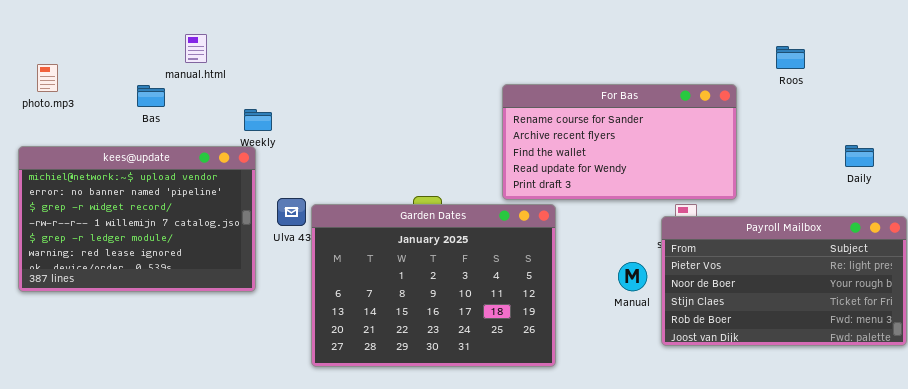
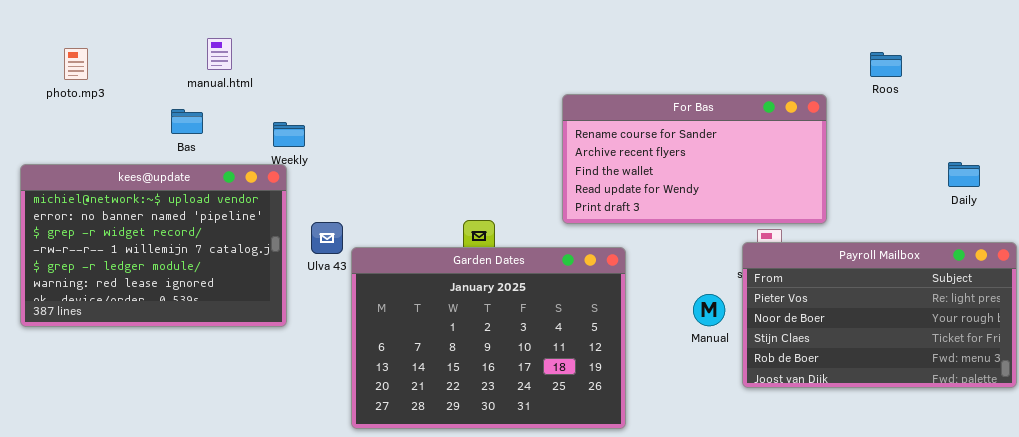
photo.mp3: [37,64,58,92] -> [64,48,88,80], moved
Bas: [137,85,165,107] -> [171,109,203,134], moved
Garden Dates: [311,204,556,367] -> [351,247,626,429], moved

